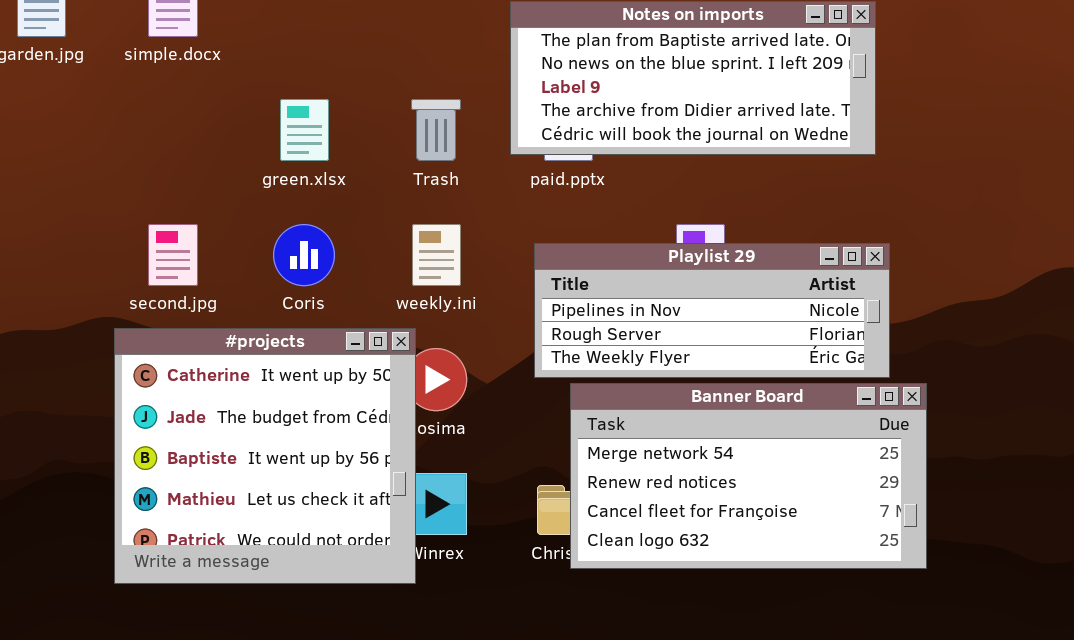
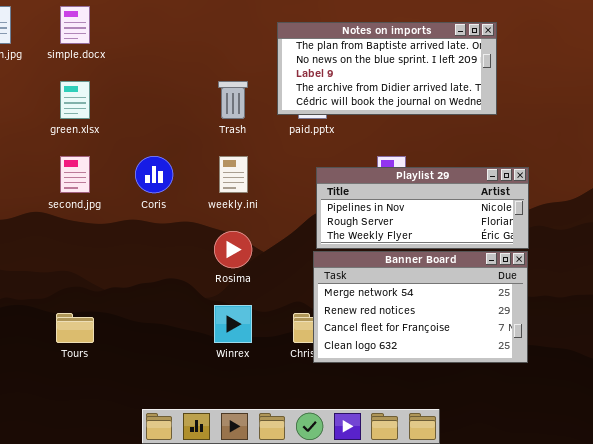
green.xlsx: [280,99,329,161] -> [60,81,90,119], moved
Playlist 29: [534,243,890,378] -> [316,167,529,249], moved
#projects: [114,328,416,584] -> none, closed

